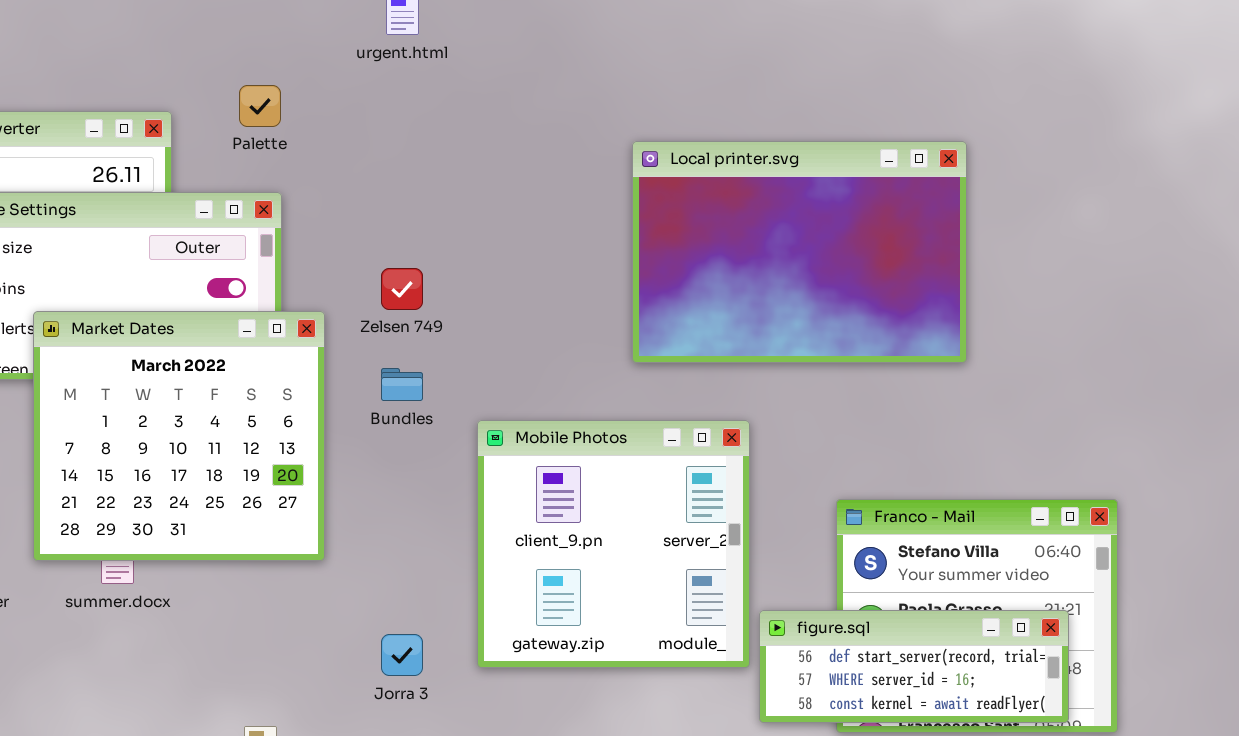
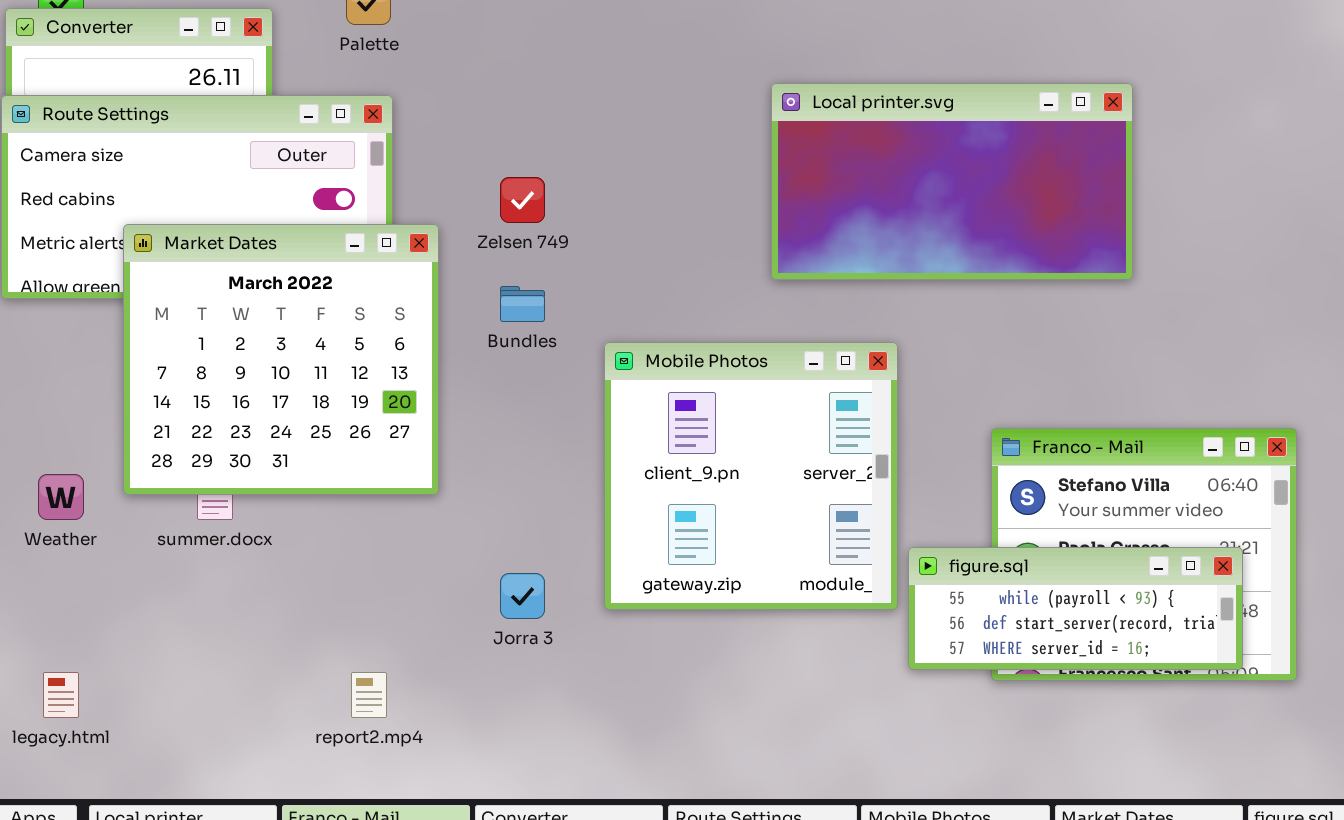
Local printer.svg: [632,141,967,363] -> [771,83,1133,280], resized
figure.sql: [759,610,1069,723] -> [908,547,1243,670], scrolled up 1 row

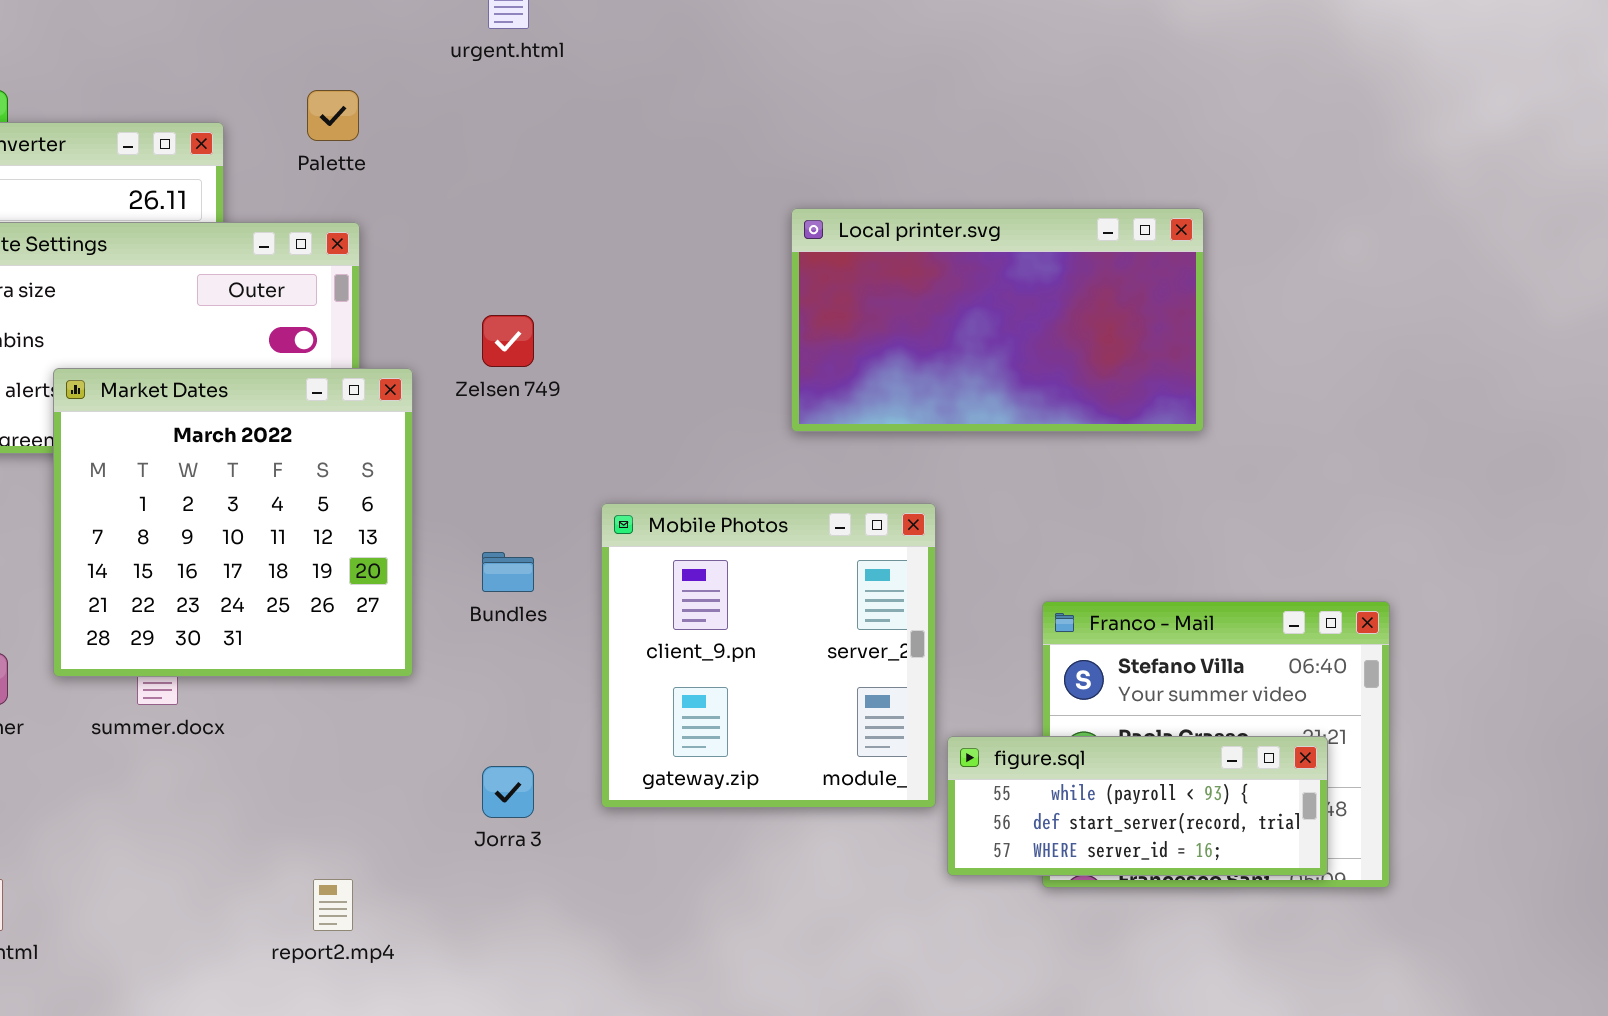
Bundles: [500,286,545,322] -> [482,552,534,592], moved

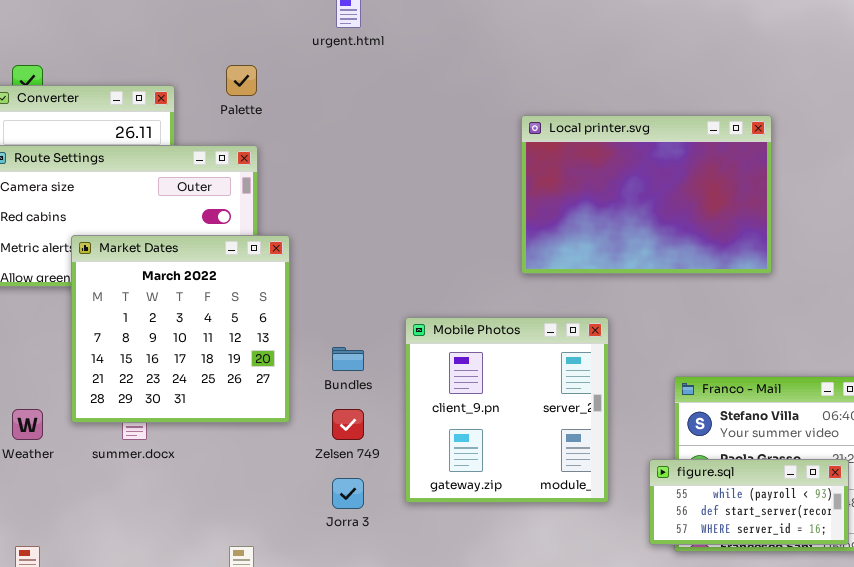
Local printer.svg: [791,208,1204,432] -> [521,115,772,274], resized
Zelsen 749: [482,315,534,367] -> [332,409,364,440], moved
figure.sql: [947,736,1328,876] -> [649,459,849,545], resized

